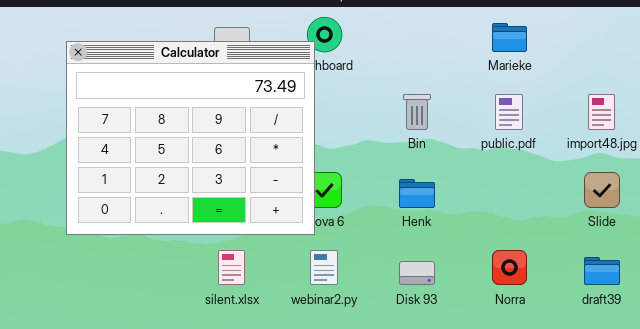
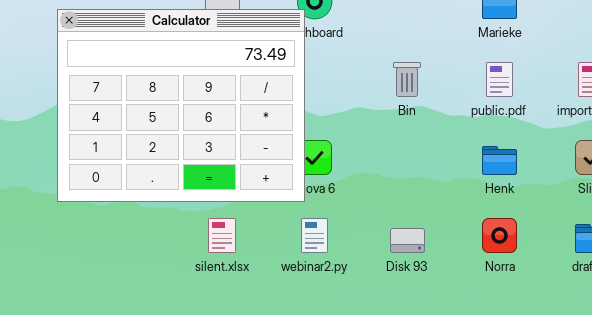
Henk: [399,179,435,208] -> [482,146,517,175], moved

